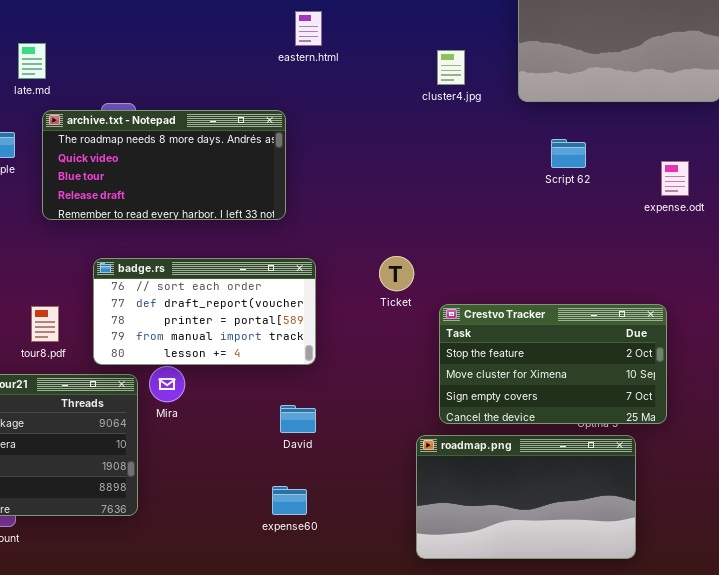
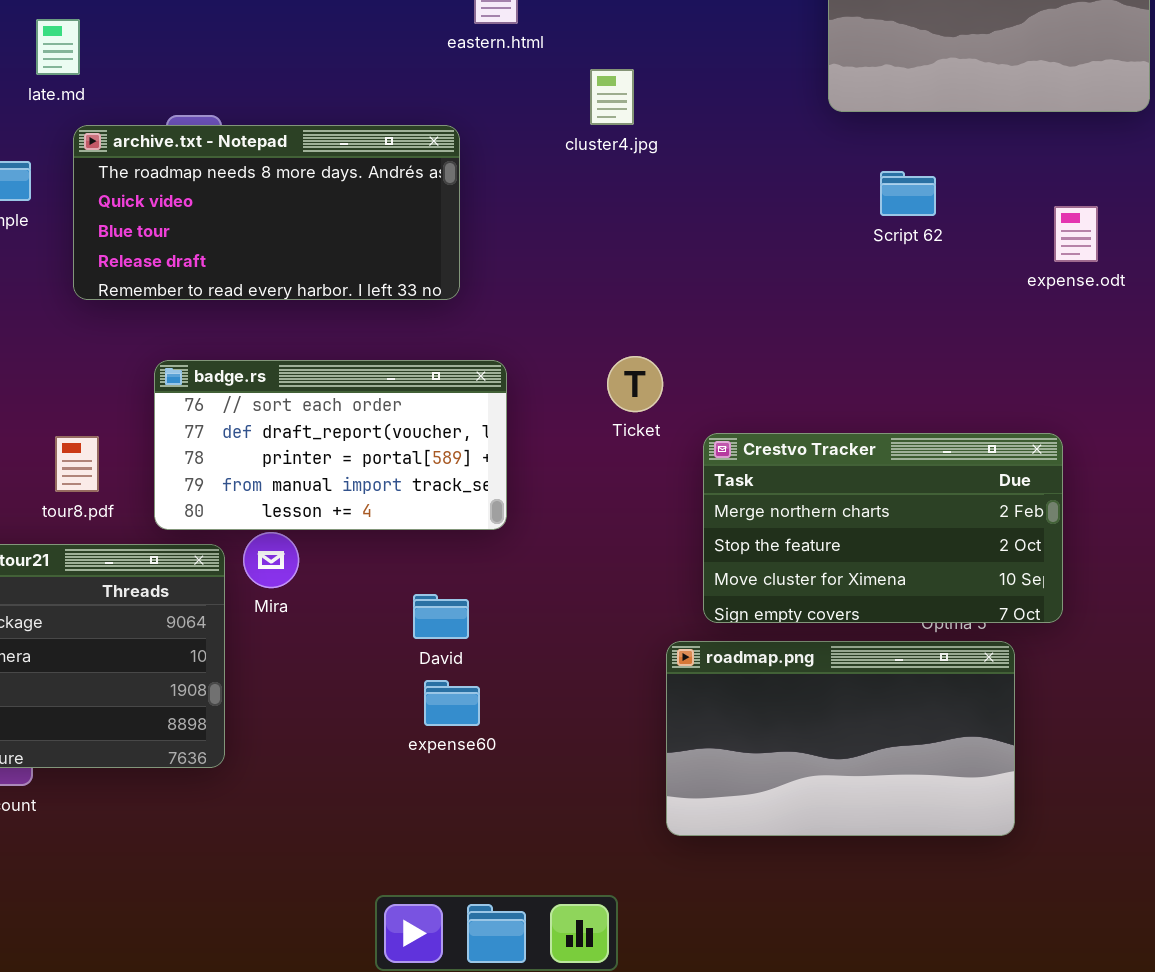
cluster4.jpg: [437,50,465,85] -> [590,69,634,125], moved
Crestvo Tracker: [439,304,667,424] -> [703,433,1063,623], scrolled up 1 row
David: [280,405,316,433] -> [413,594,469,639], moved
expense60: [272,486,307,515] -> [424,680,480,726], moved

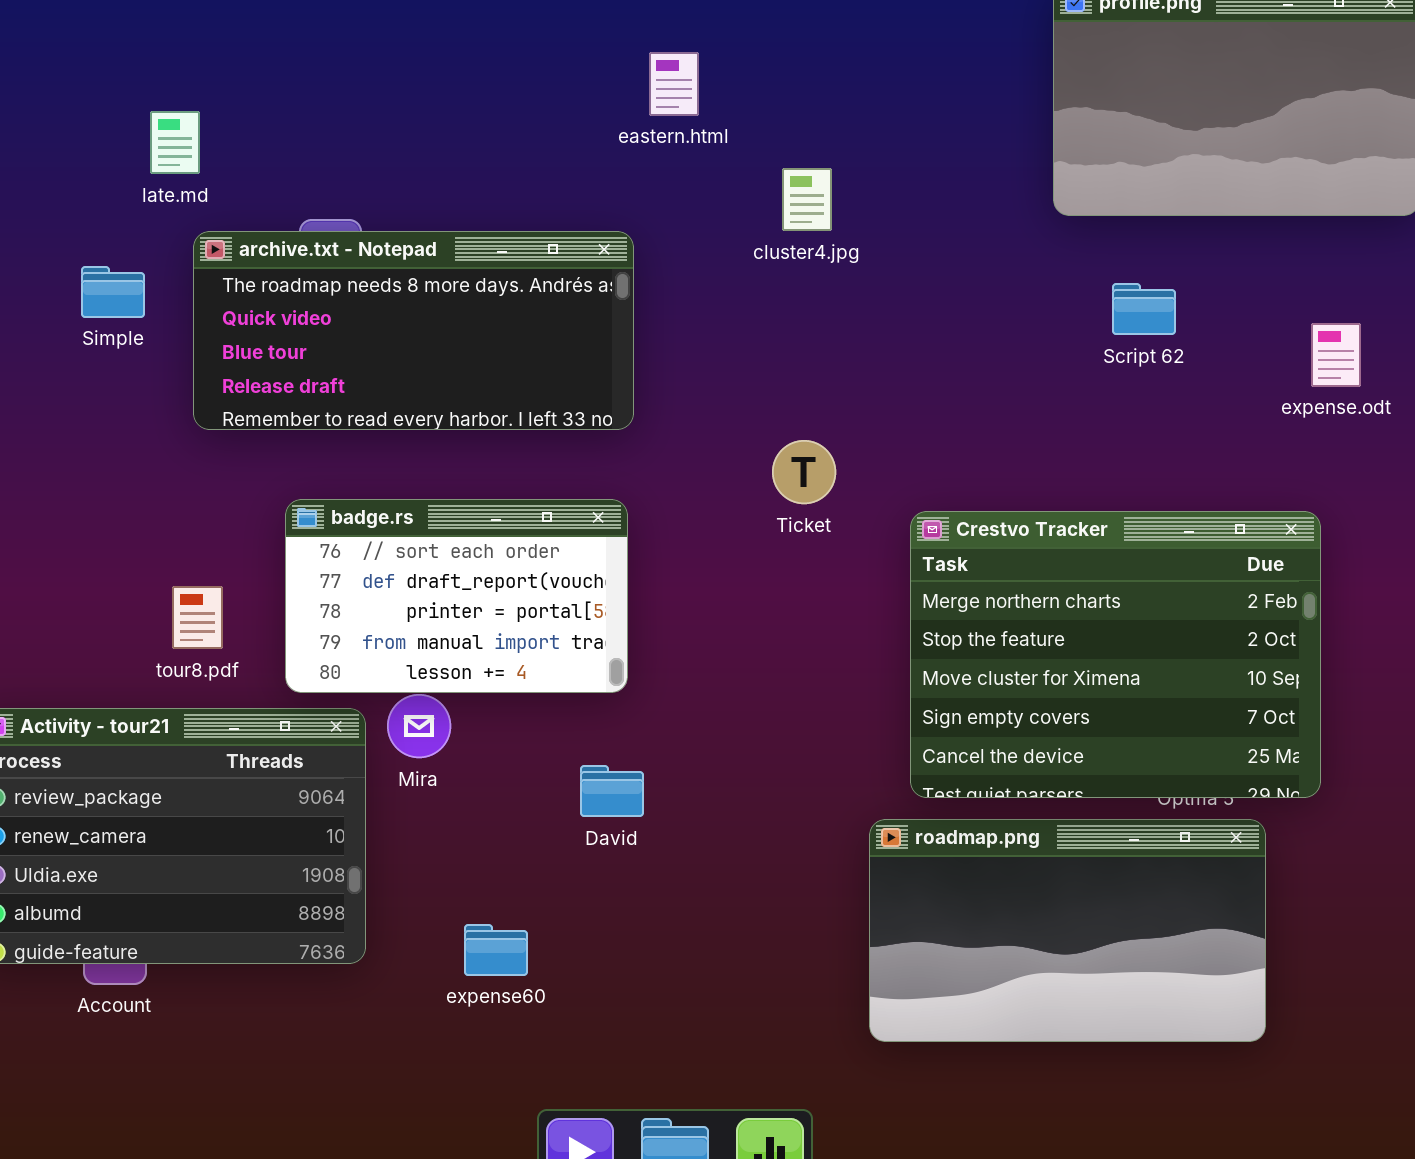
Ticket: [607,356,663,412] -> [772,440,836,504], moved
badge.rs: [154,360,507,530] -> [285,499,628,693], resized
Crestvo Tracker: [703,433,1063,623] -> [910,511,1321,798], resized
expense60: [424,680,480,726] -> [464,924,528,976], moved

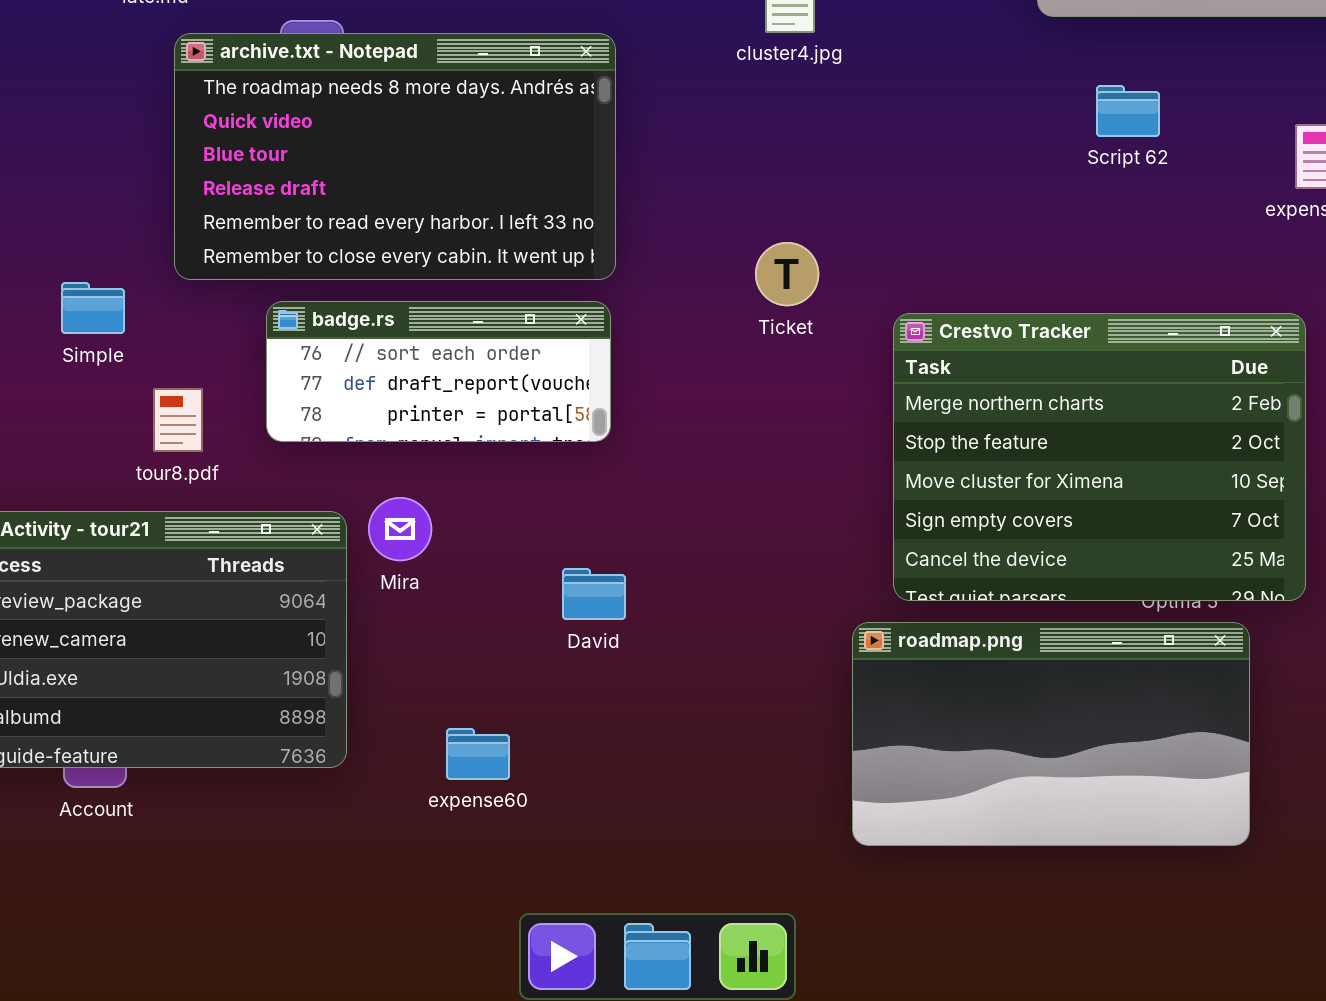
archive.txt - Notepad: [193,231,634,430] -> [174,33,616,280], resized
Simple: [81,266,145,318] -> [61,282,125,334], moved
badge.rs: [285,499,628,693] -> [266,301,611,442], resized

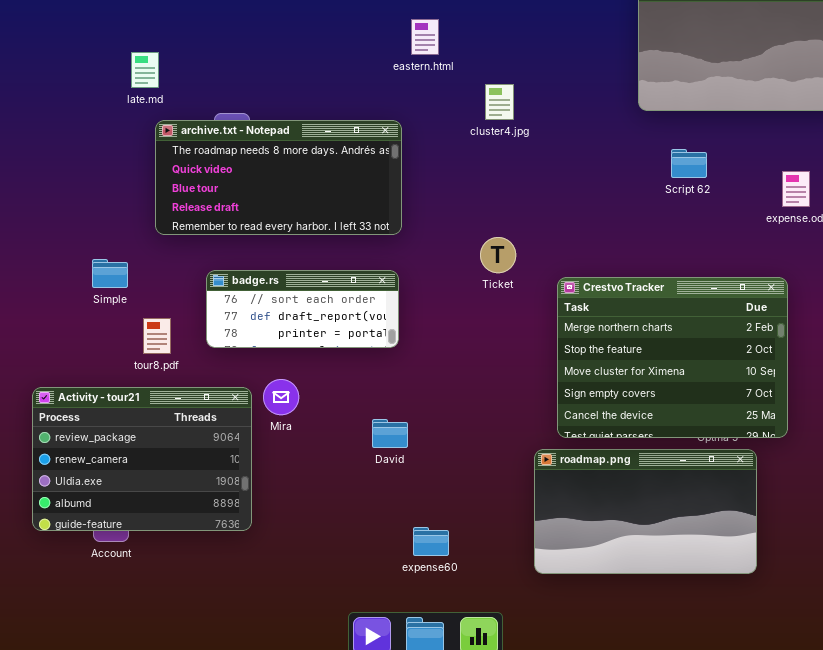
archive.txt - Notepad: [174,33,616,280] -> [155,120,402,235], resized
expense60: [446,728,510,780] -> [413,527,449,556], moved

